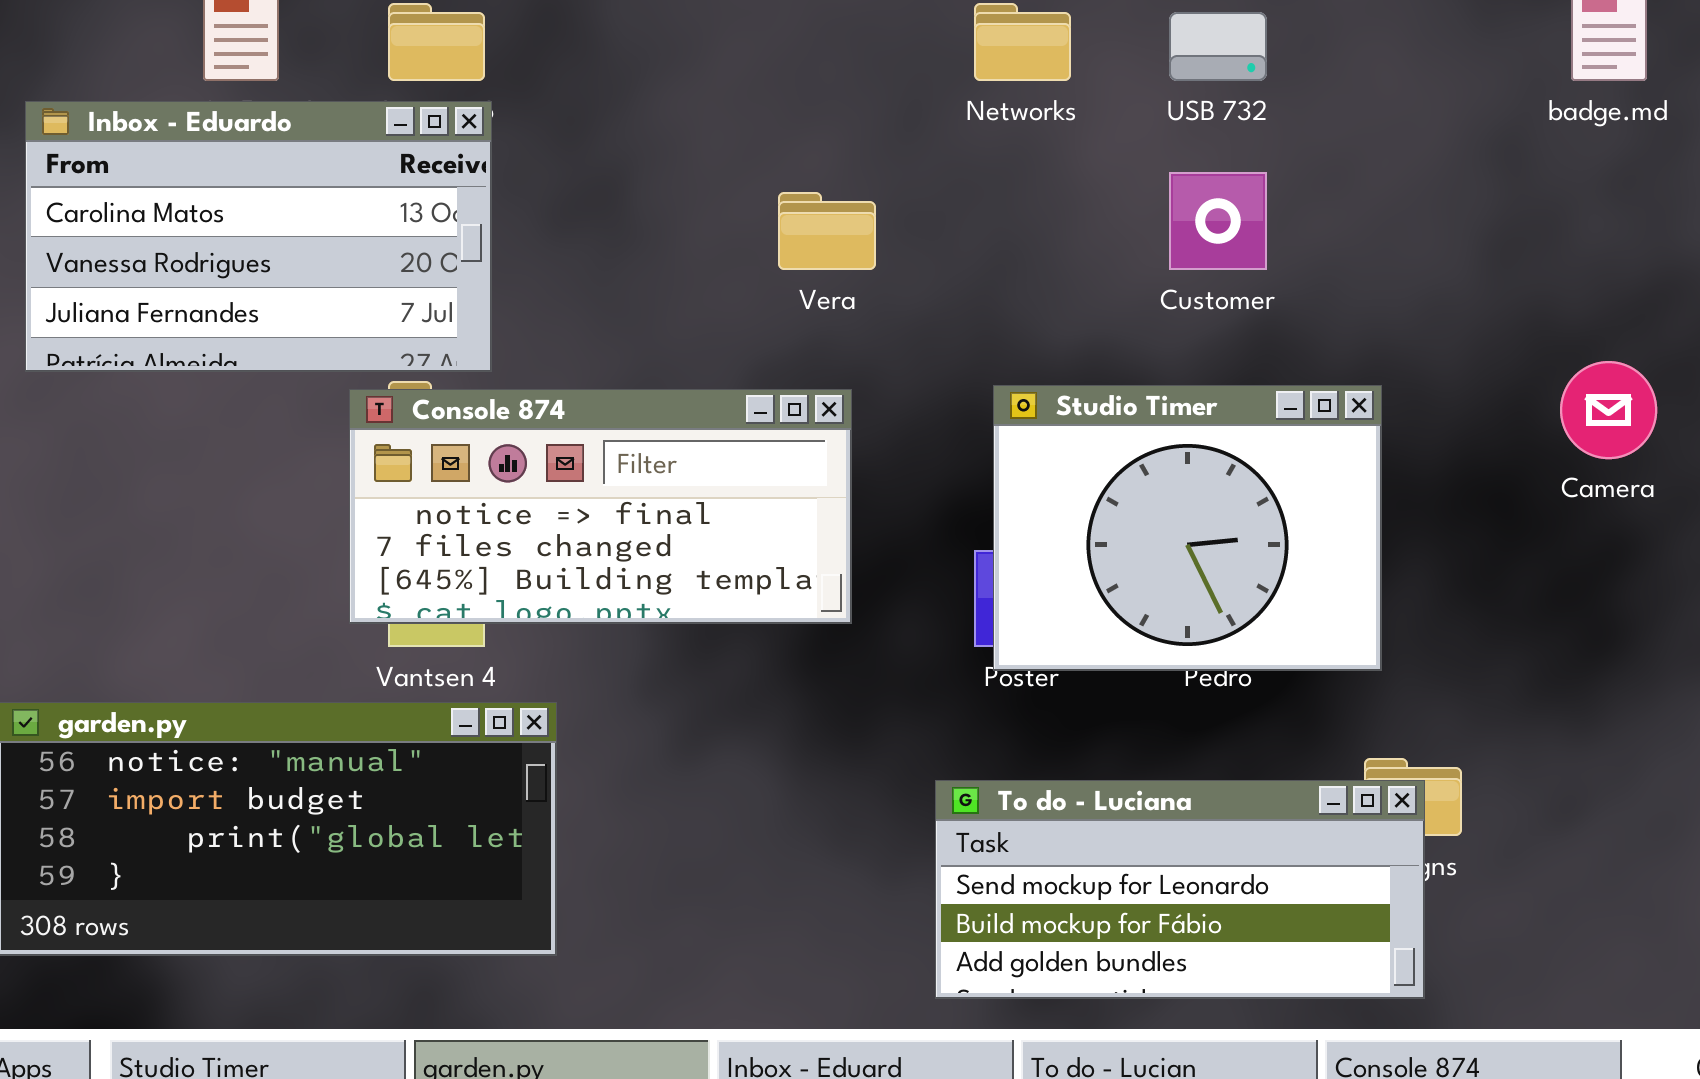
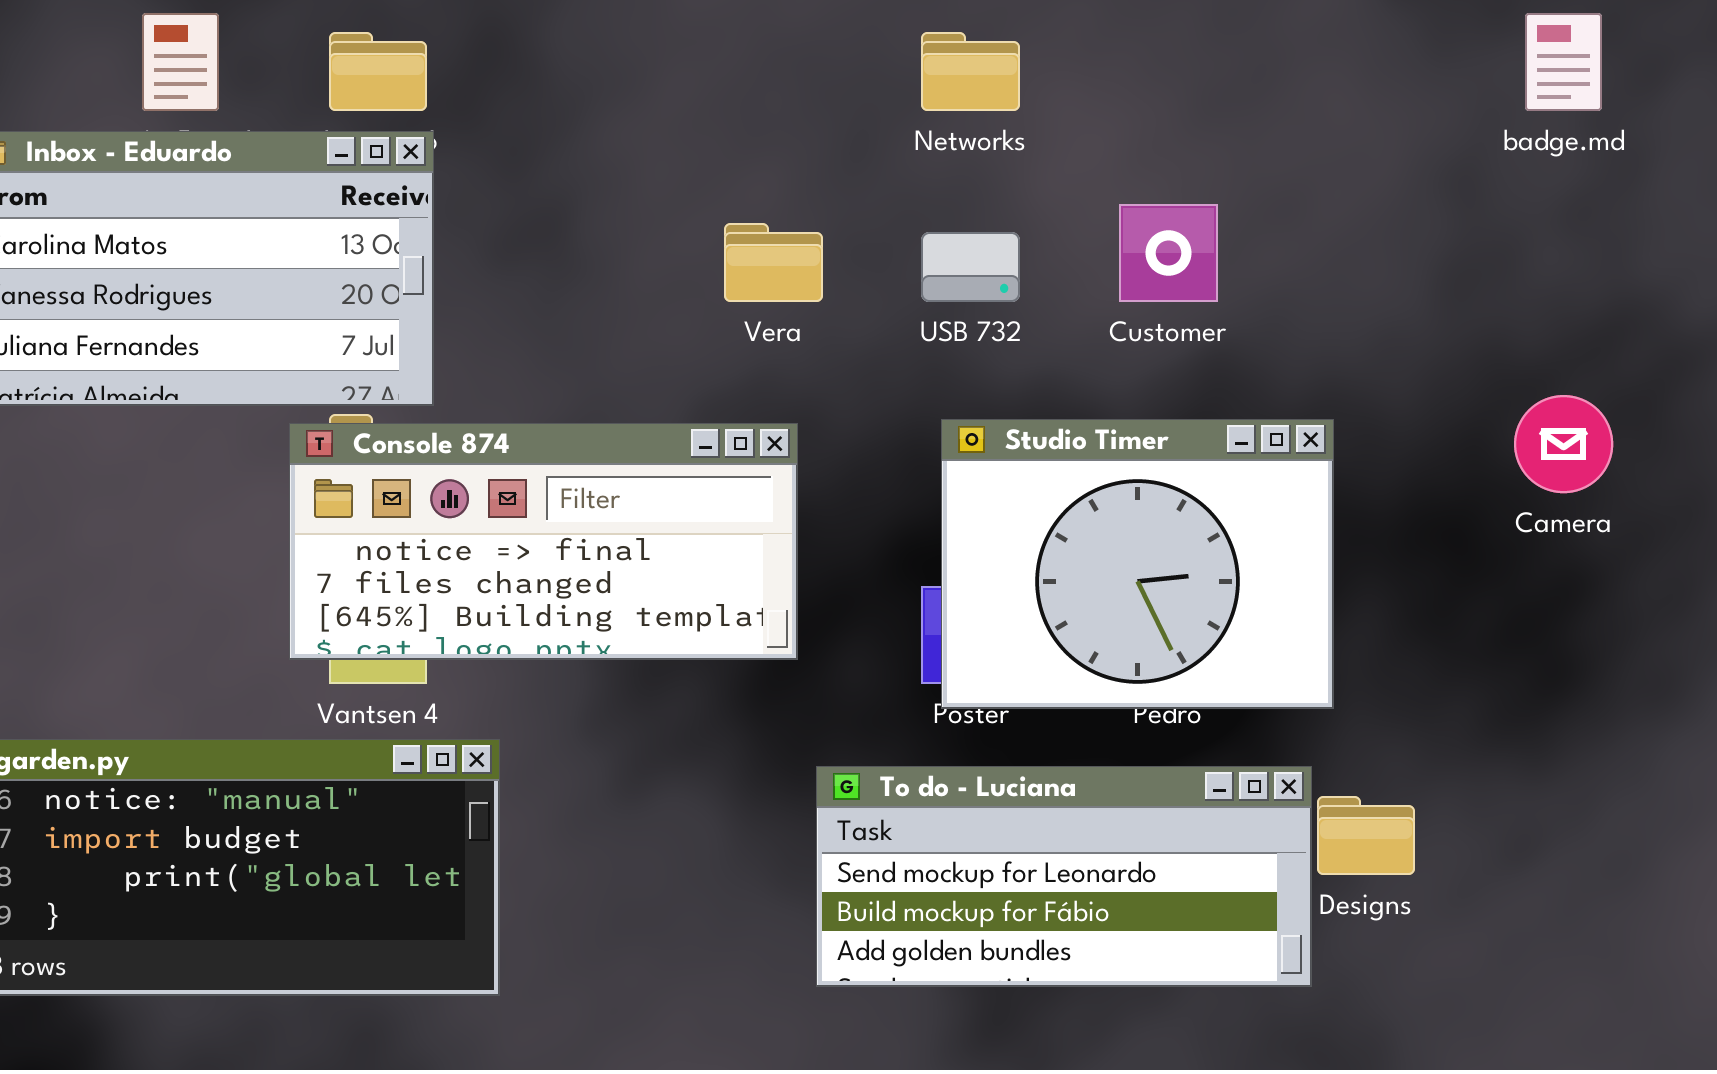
USB 732: [1169,12,1267,81] -> [921,232,1020,302], moved
To do - Luciana: [935,780,1425,999] -> [816,766,1312,987], moved

